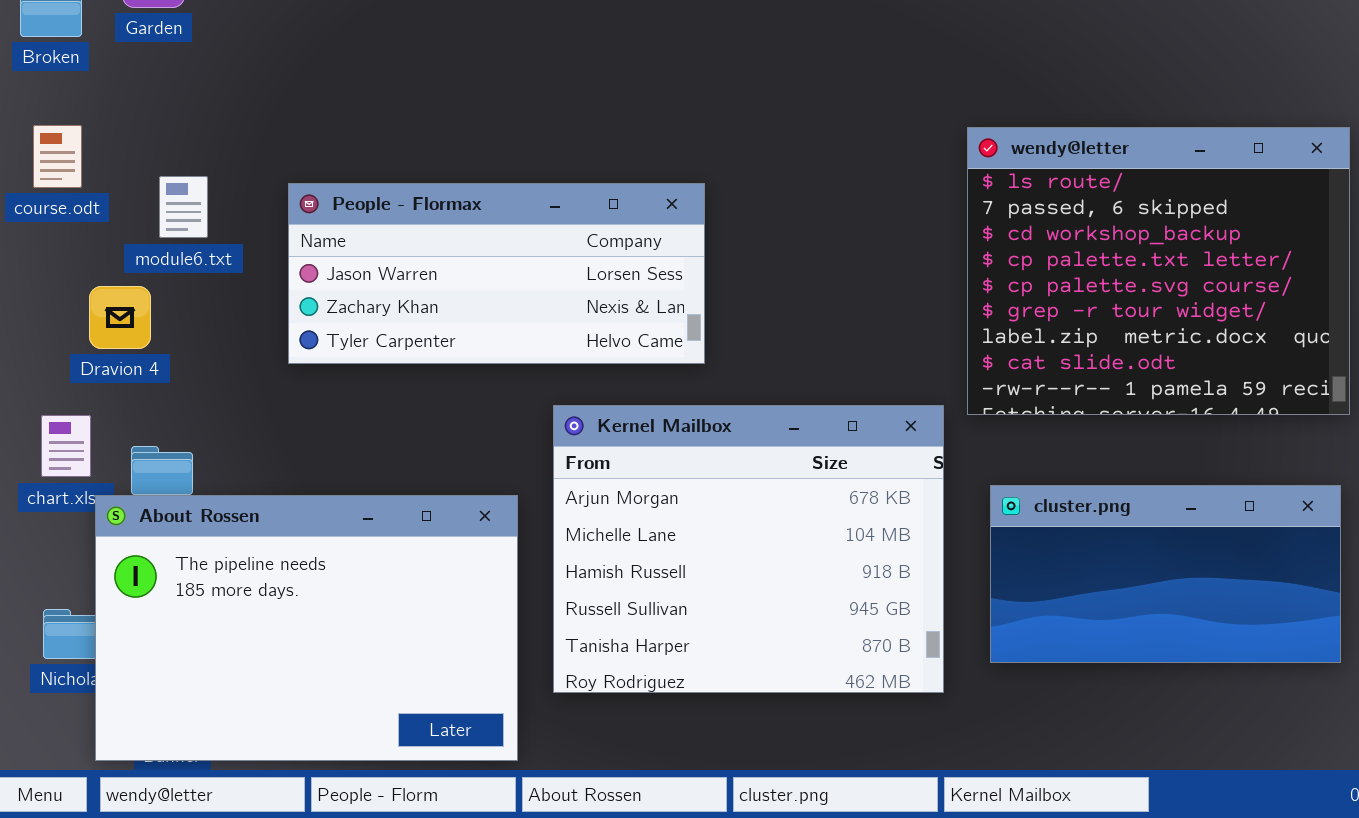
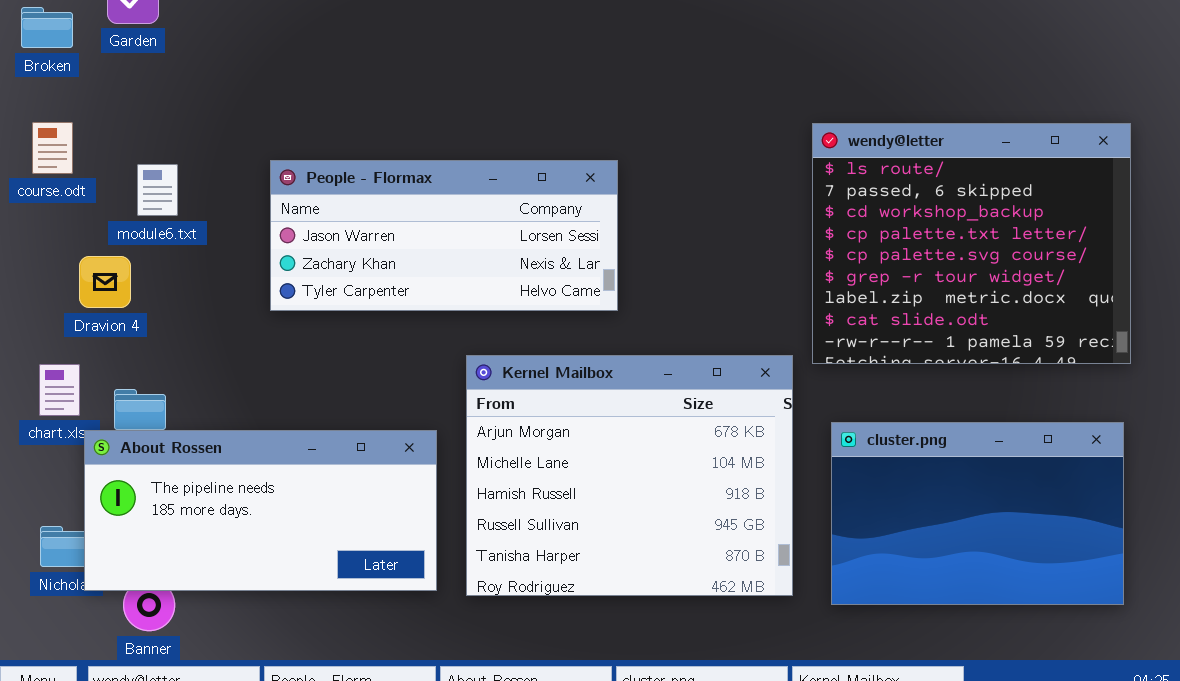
People - Flormax: [288,183,705,364] -> [270,160,618,311], moved
cluster.png: [990,485,1341,663] -> [831,422,1124,605], resized
About Rossen: [95,495,518,761] -> [84,430,437,591], resized

